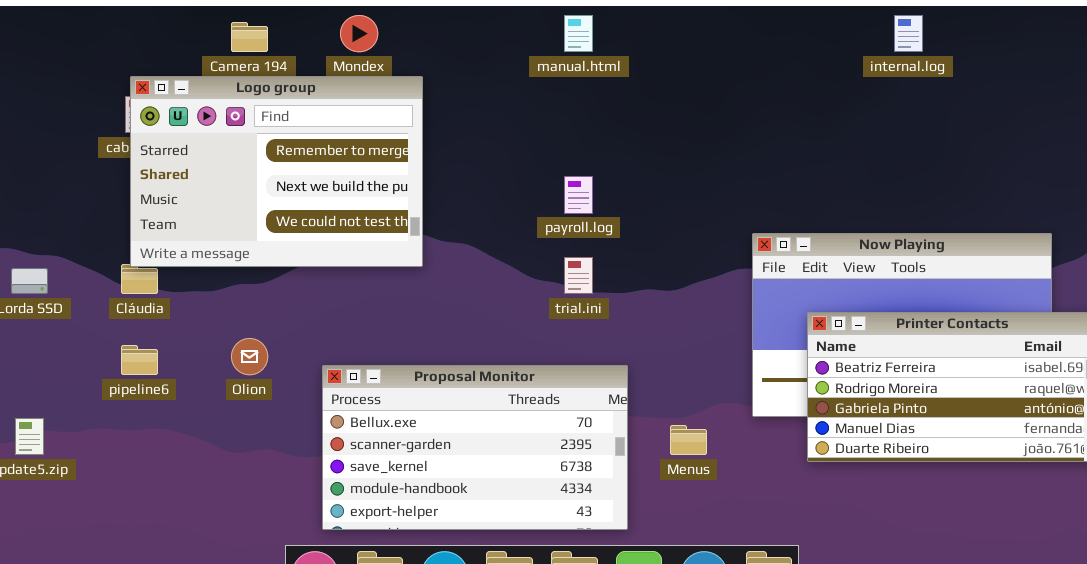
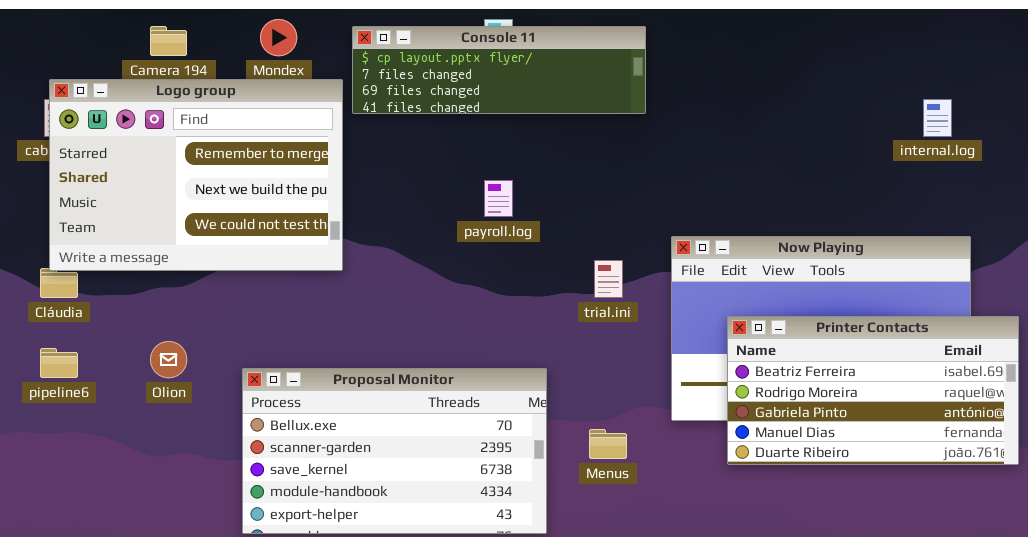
internal.log: [894,15,923,52] -> [923,99,952,137], moved
Console 11: none -> [352,26,646,114], opened
trial.ini: [564,257,593,294] -> [594,260,623,298], moved

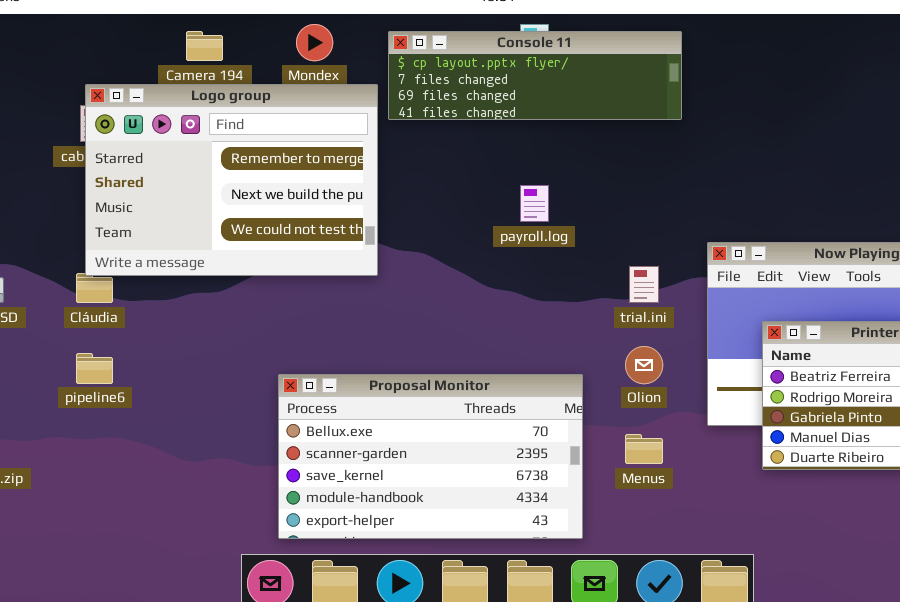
Olion: [150,341,187,378] -> [625,346,663,384], moved

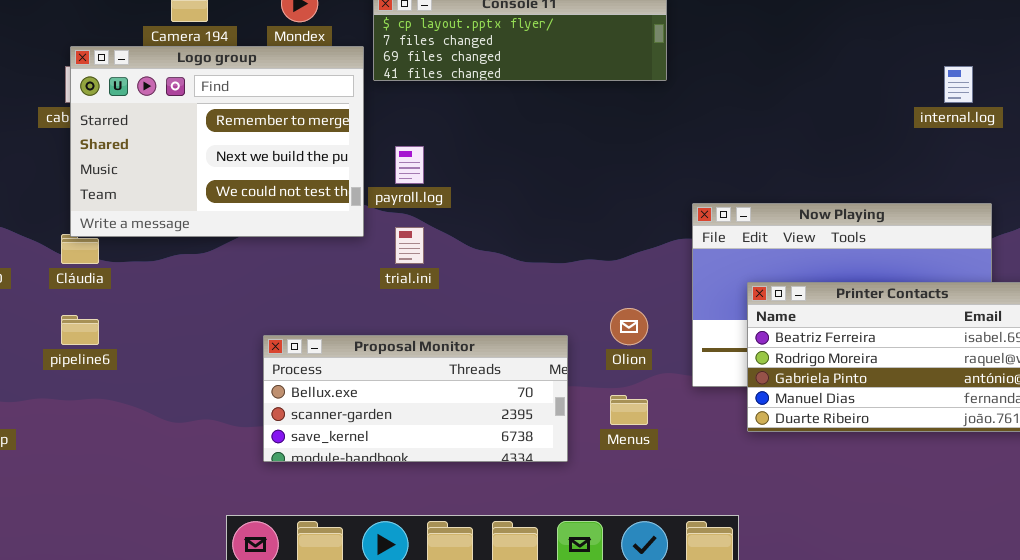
payroll.log: [520,185,549,222] -> [395,146,424,184], moved
trial.ini: [629,266,659,303] -> [395,227,424,264], moved
Proposal Monitor: [278,374,583,539] -> [263,335,568,462], resized

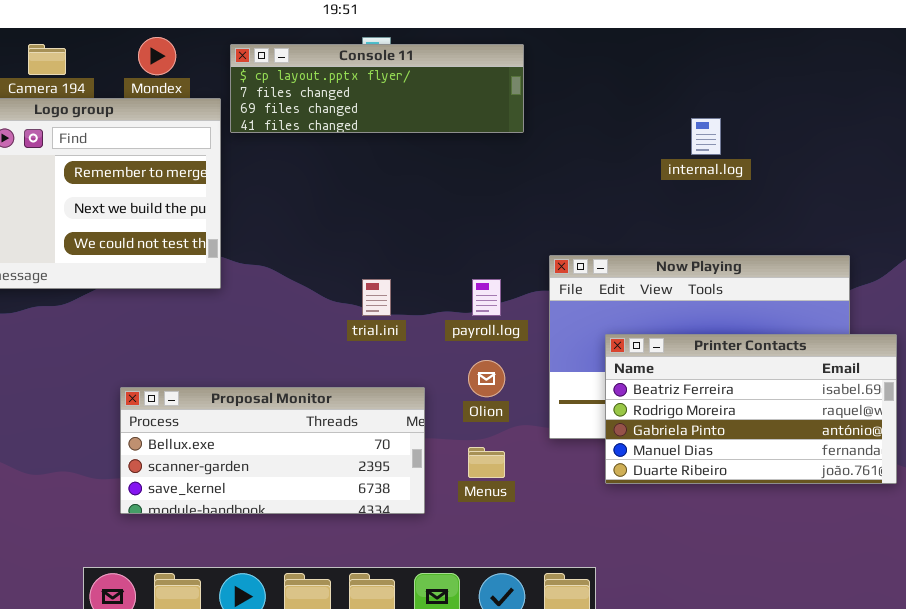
internal.log: [944,66,973,103] -> [691,118,721,155], moved
payroll.log: [395,146,424,184] -> [472,279,501,316], moved
trial.ini: [395,227,424,264] -> [362,279,391,316], moved

